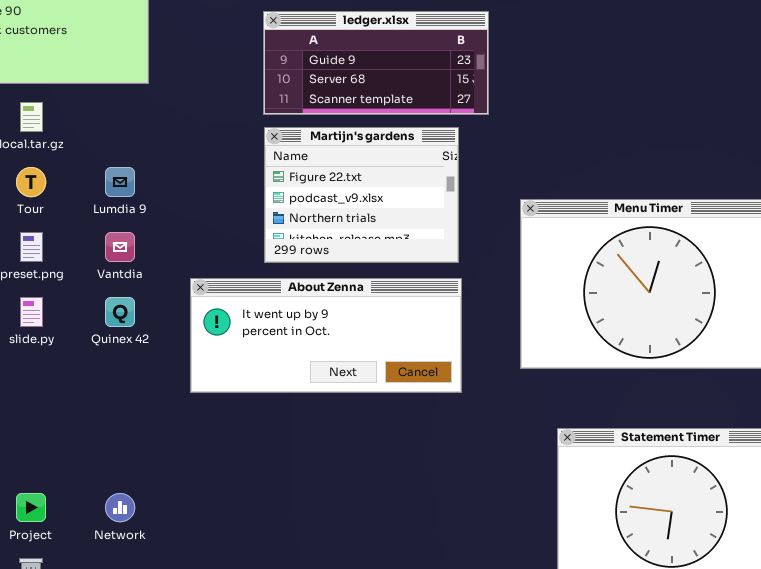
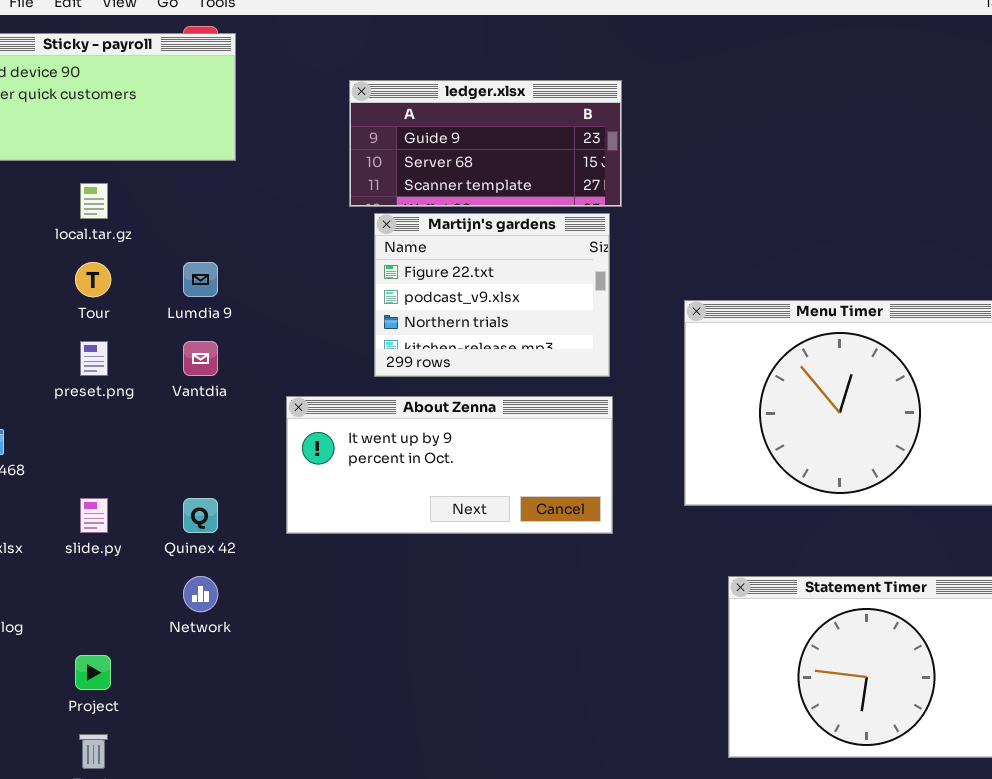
ledger.xlsx: [263,11,489,115] -> [349,80,622,207], moved
slide.py: [20,297,43,327] -> [80,498,108,533], moved
Quinex 42: [105,297,135,327] -> [183,498,218,533], moved
Network: [105,493,135,522] -> [183,576,218,612], moved

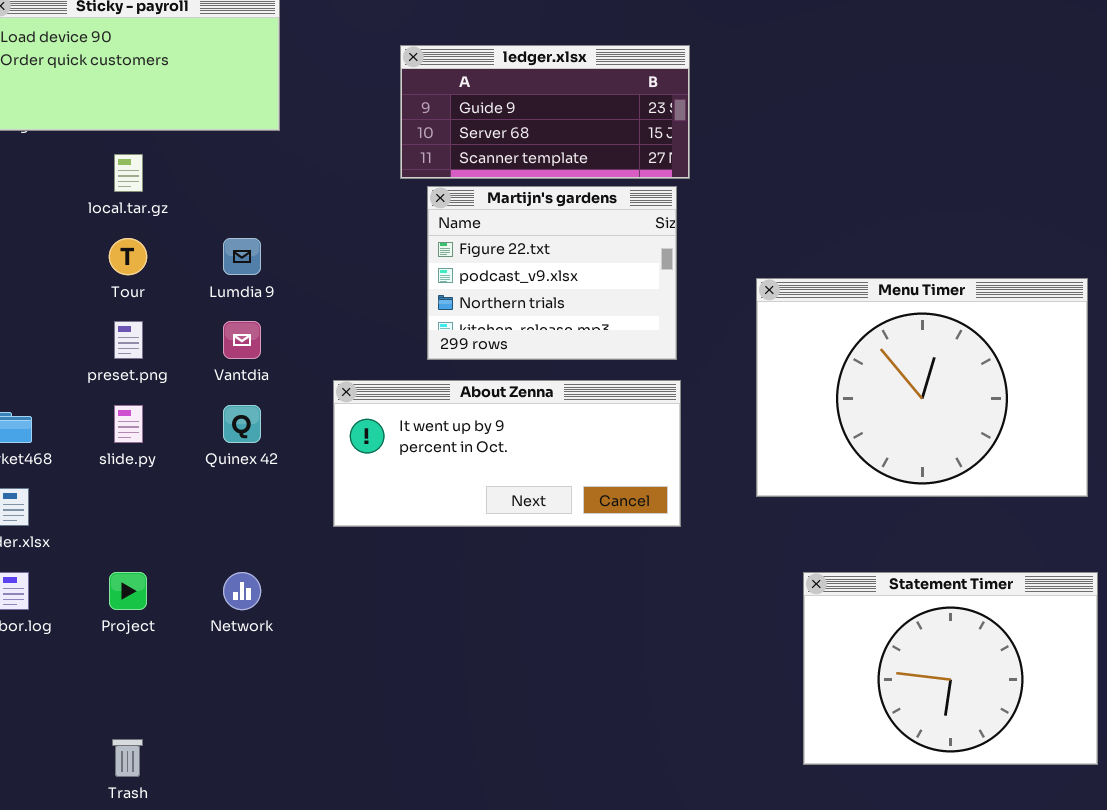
slide.py: [80,498,108,533] -> [114,405,143,443], moved
Quinex 42: [183,498,218,533] -> [223,405,261,443], moved
Project: [75,655,111,690] -> [109,572,147,610], moved

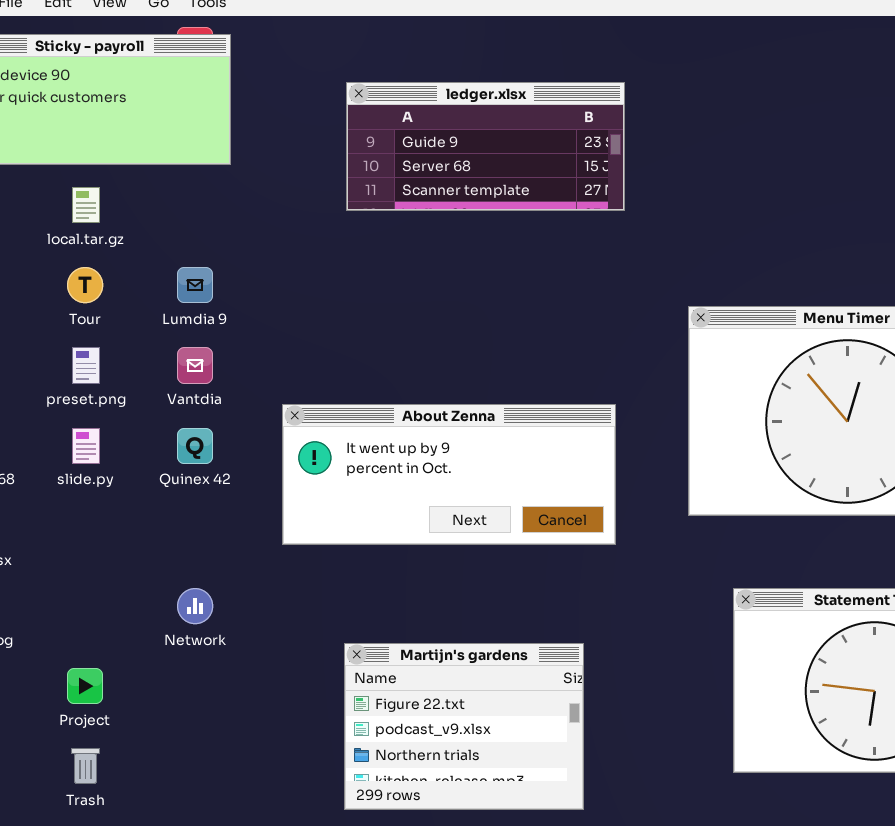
Martijn's gardens: [427,186,677,360] -> [344,643,584,810], moved
Project: [109,572,147,610] -> [67,668,103,704], moved

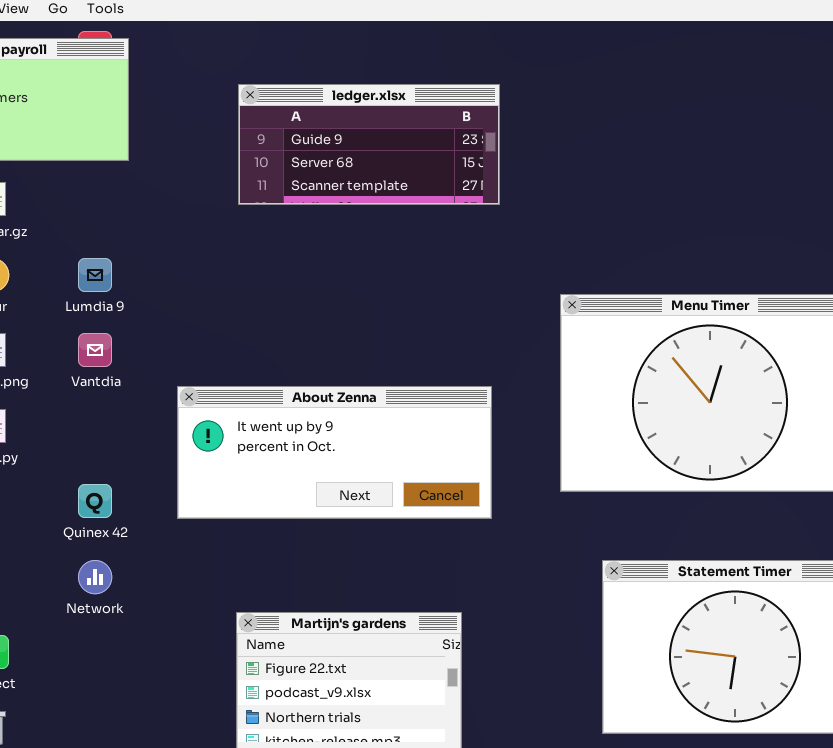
Quinex 42: [177,428,213,464] -> [78,484,112,518], moved

